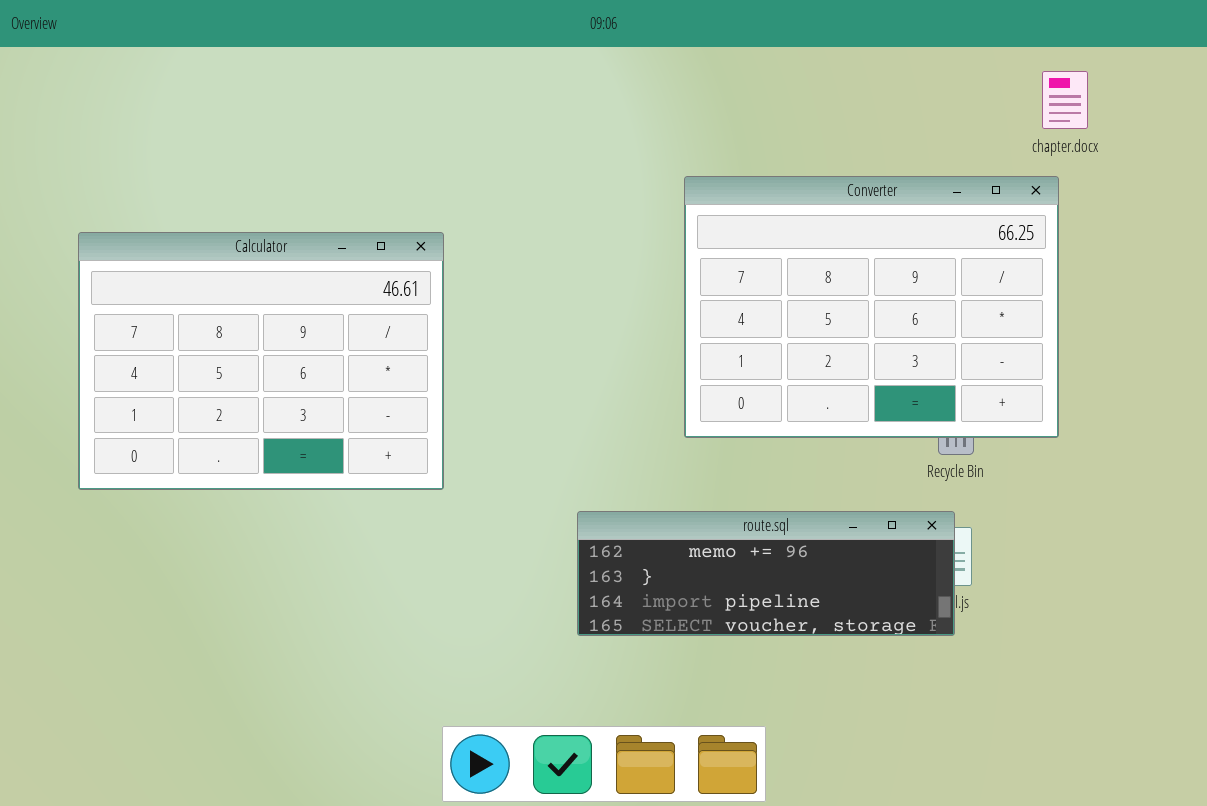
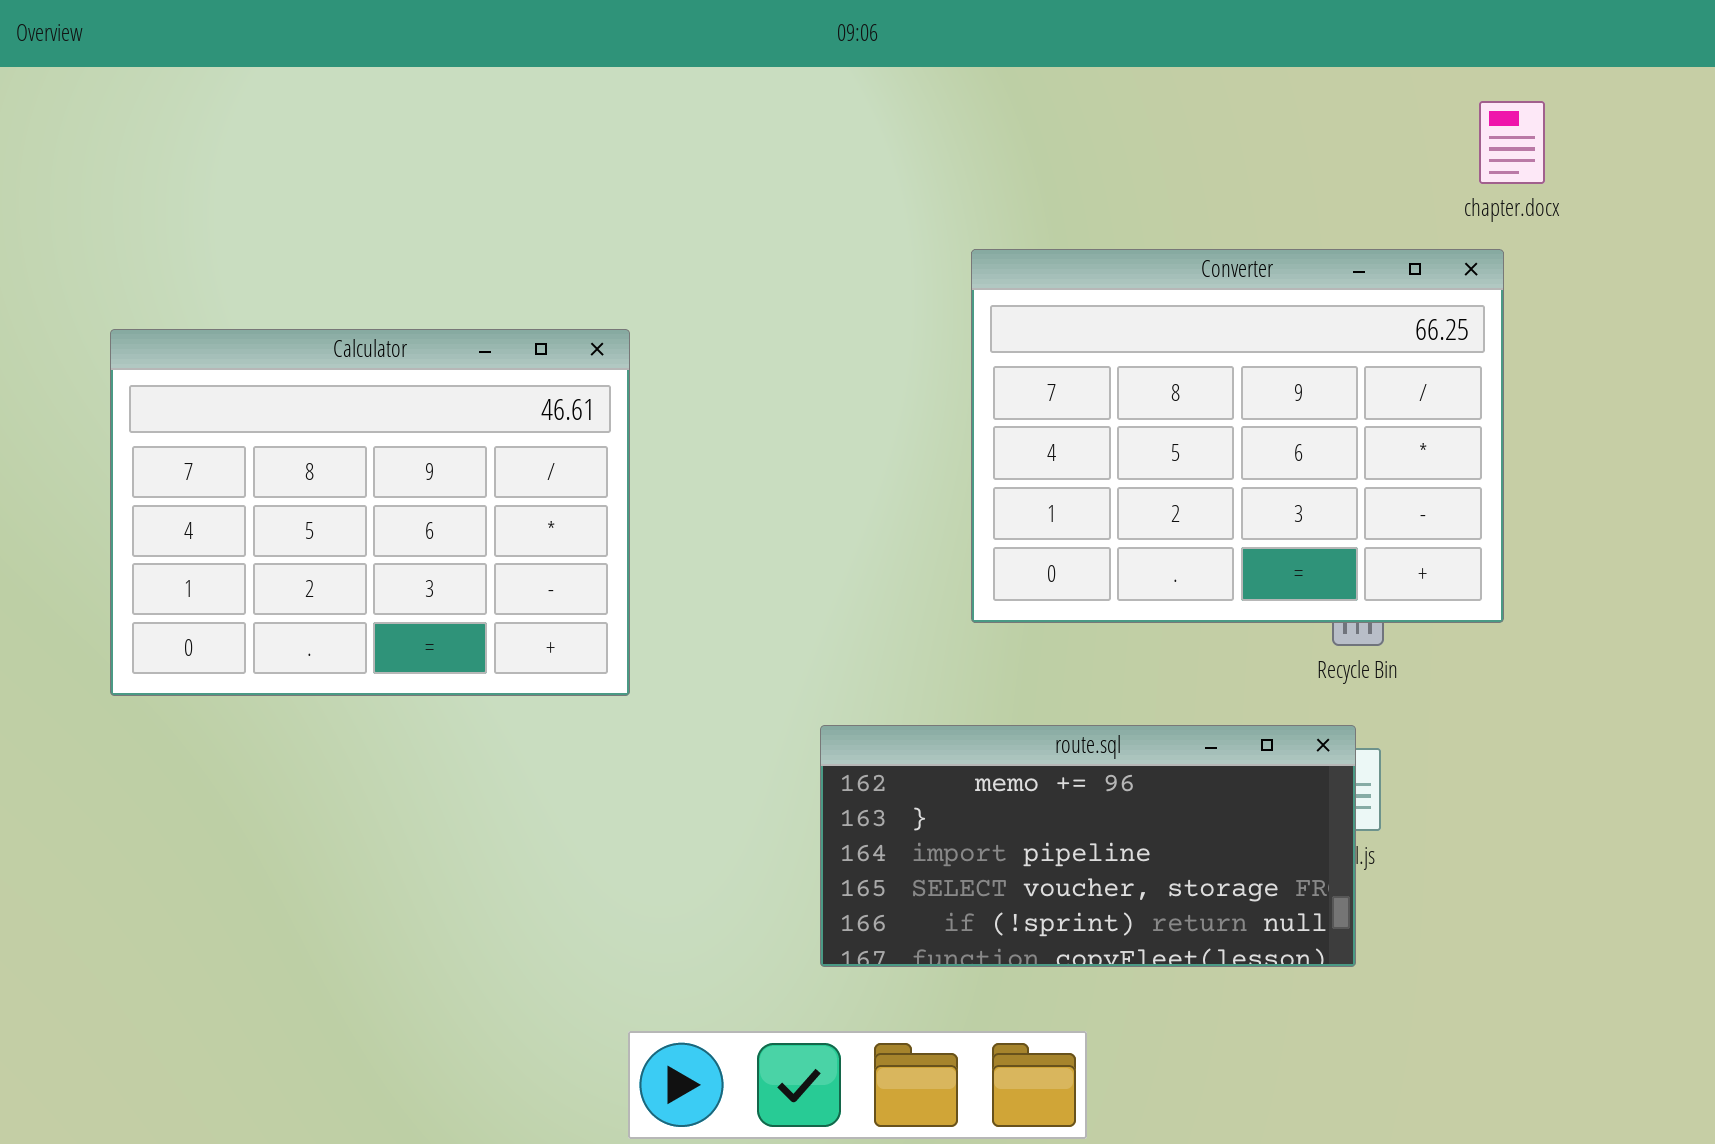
route.sql: [577,511,955,636] -> [820,725,1356,967], resized

